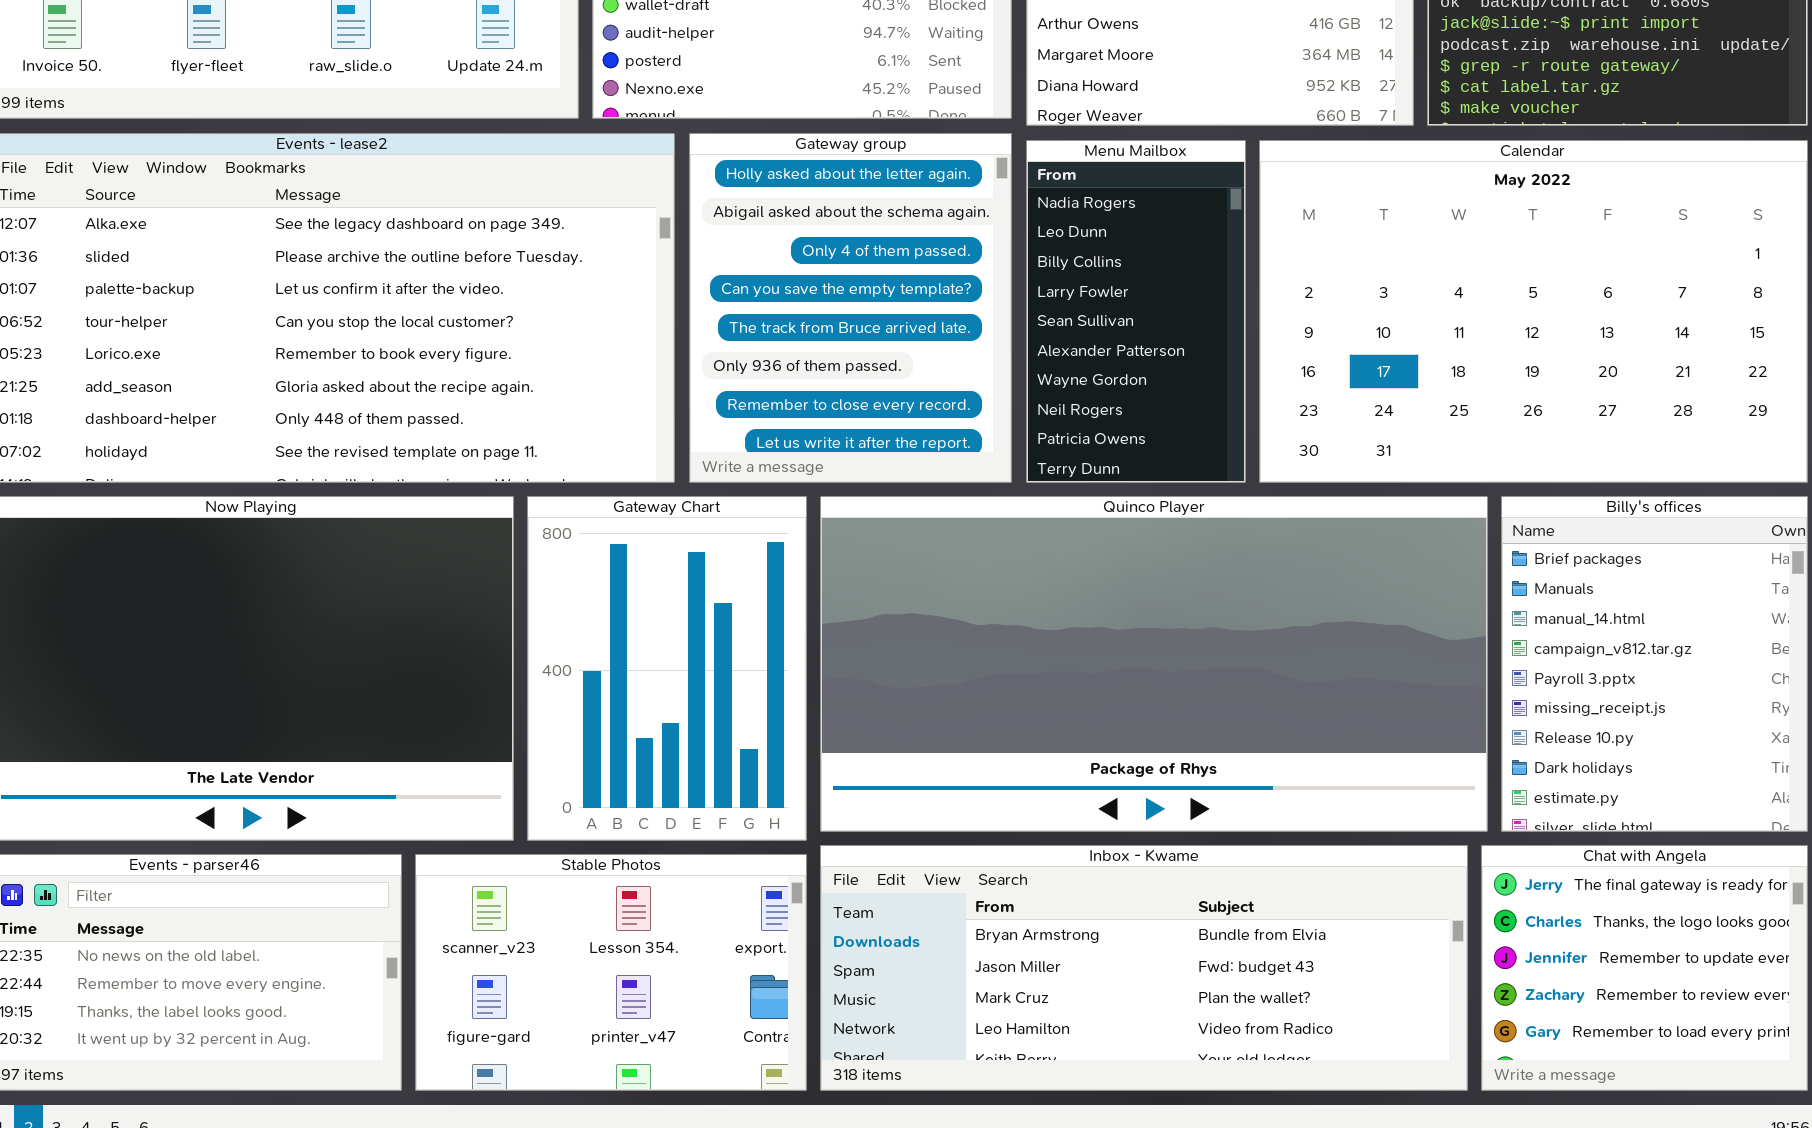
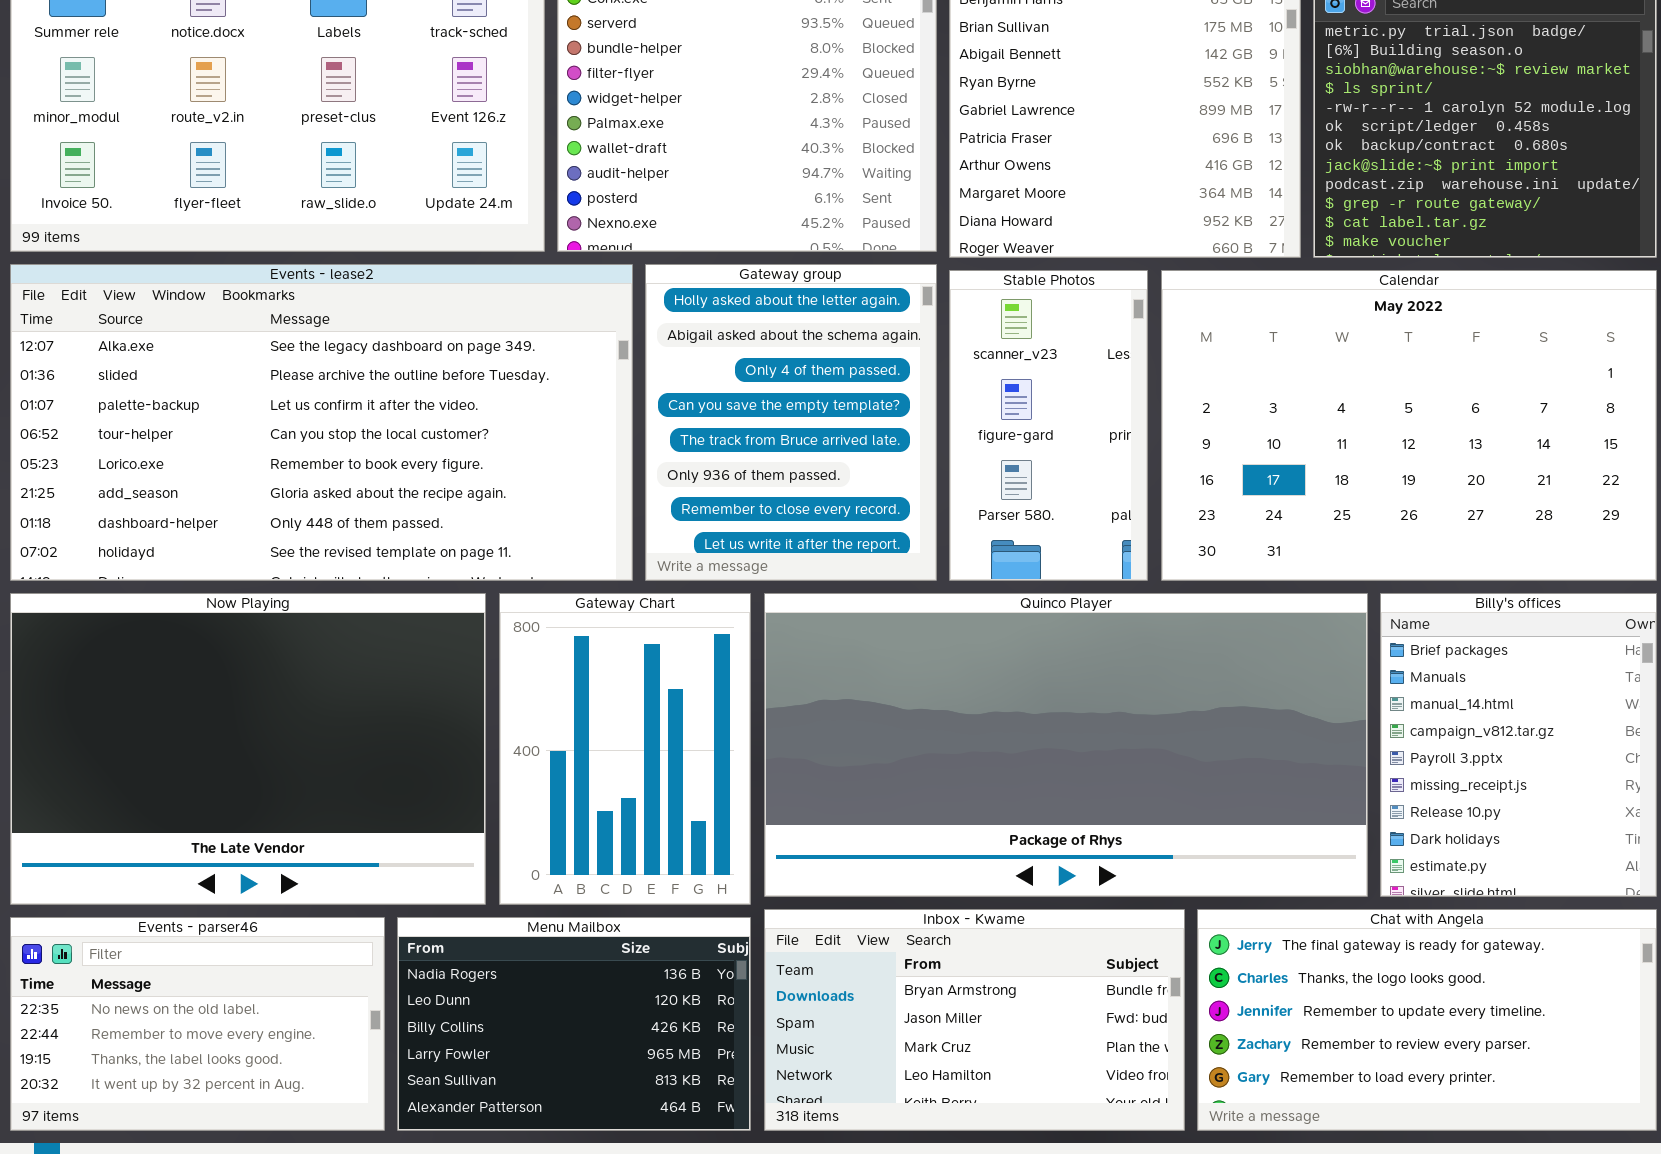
Menu Mailbox: [1026,140,1246,483] -> [397,917,751,1131], moved, resized
Inbox - Kwame: [820,845,1468,1091] -> [764,909,1185,1131], resized
Chat with Angela: [1481,845,1808,1091] -> [1197,909,1657,1131], resized
Stable Photos: [415,854,807,1091] -> [949,270,1148,581], moved, resized

